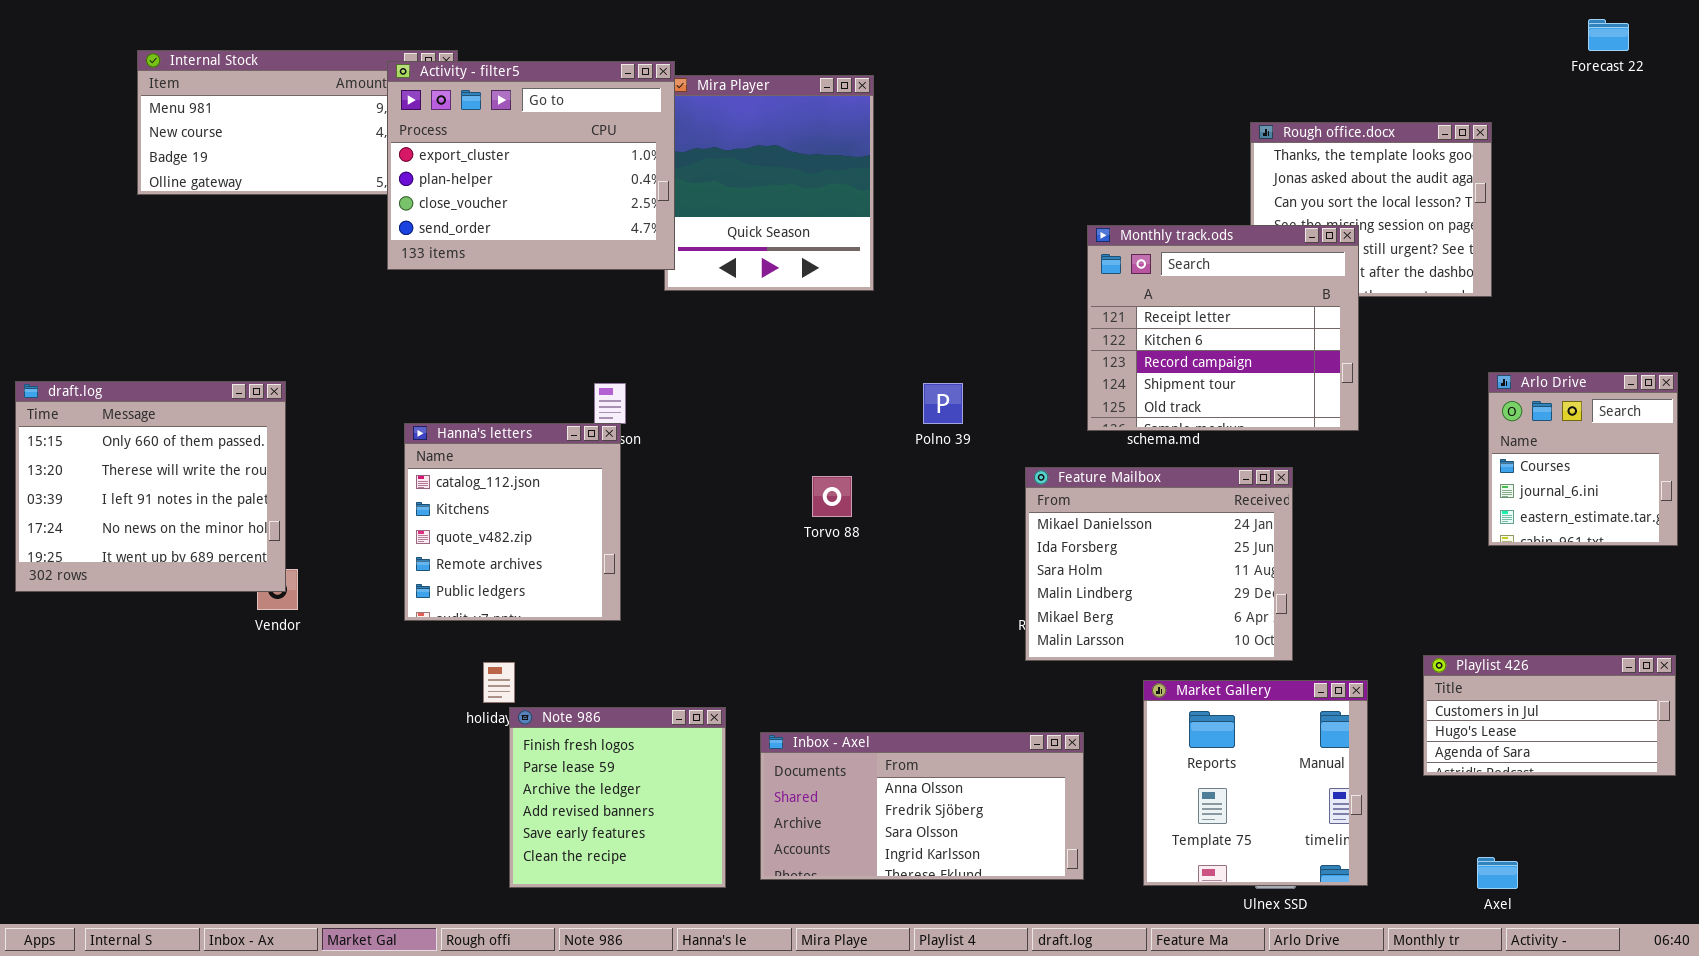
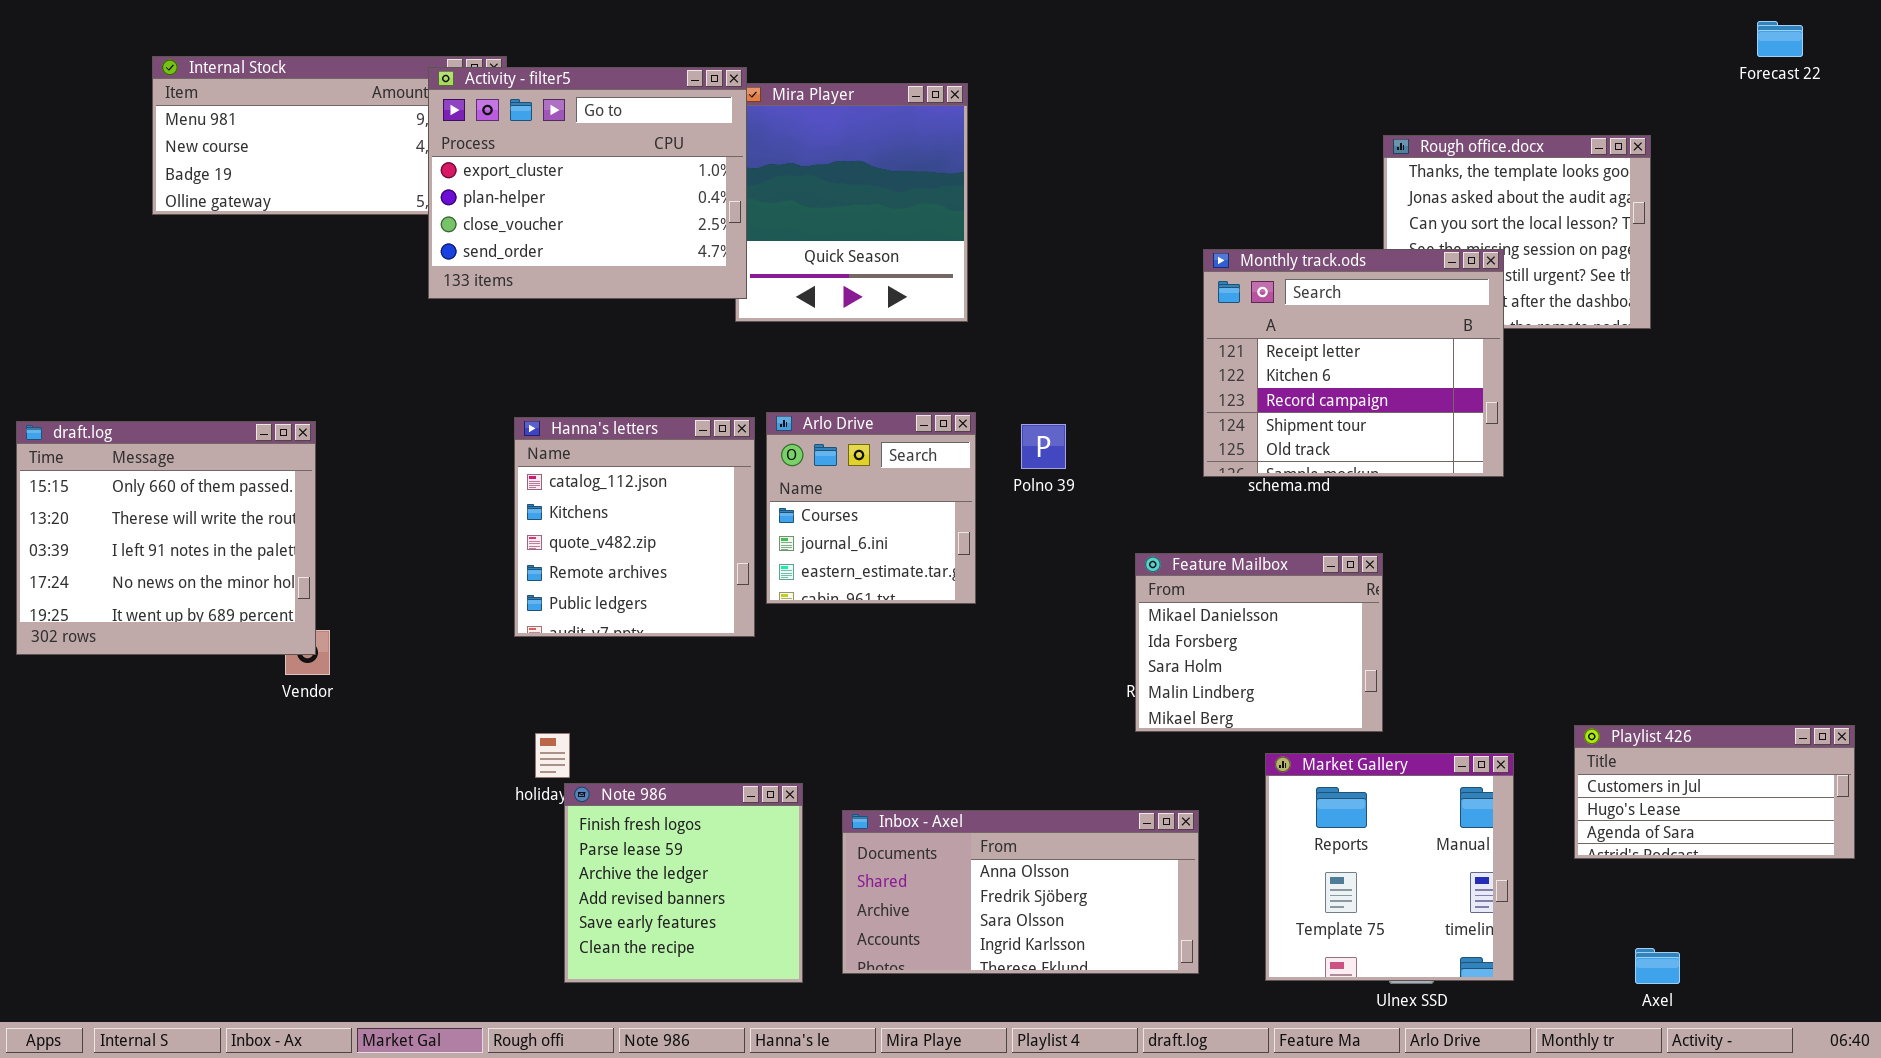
Arlo Drive: [1488,372,1678,546] -> [766,412,976,604], moved
Hanna's letters: [404,423,621,621] -> [514,417,755,637], moved
Feature Mailbox: [1025,467,1293,661] -> [1135,553,1383,732], resized

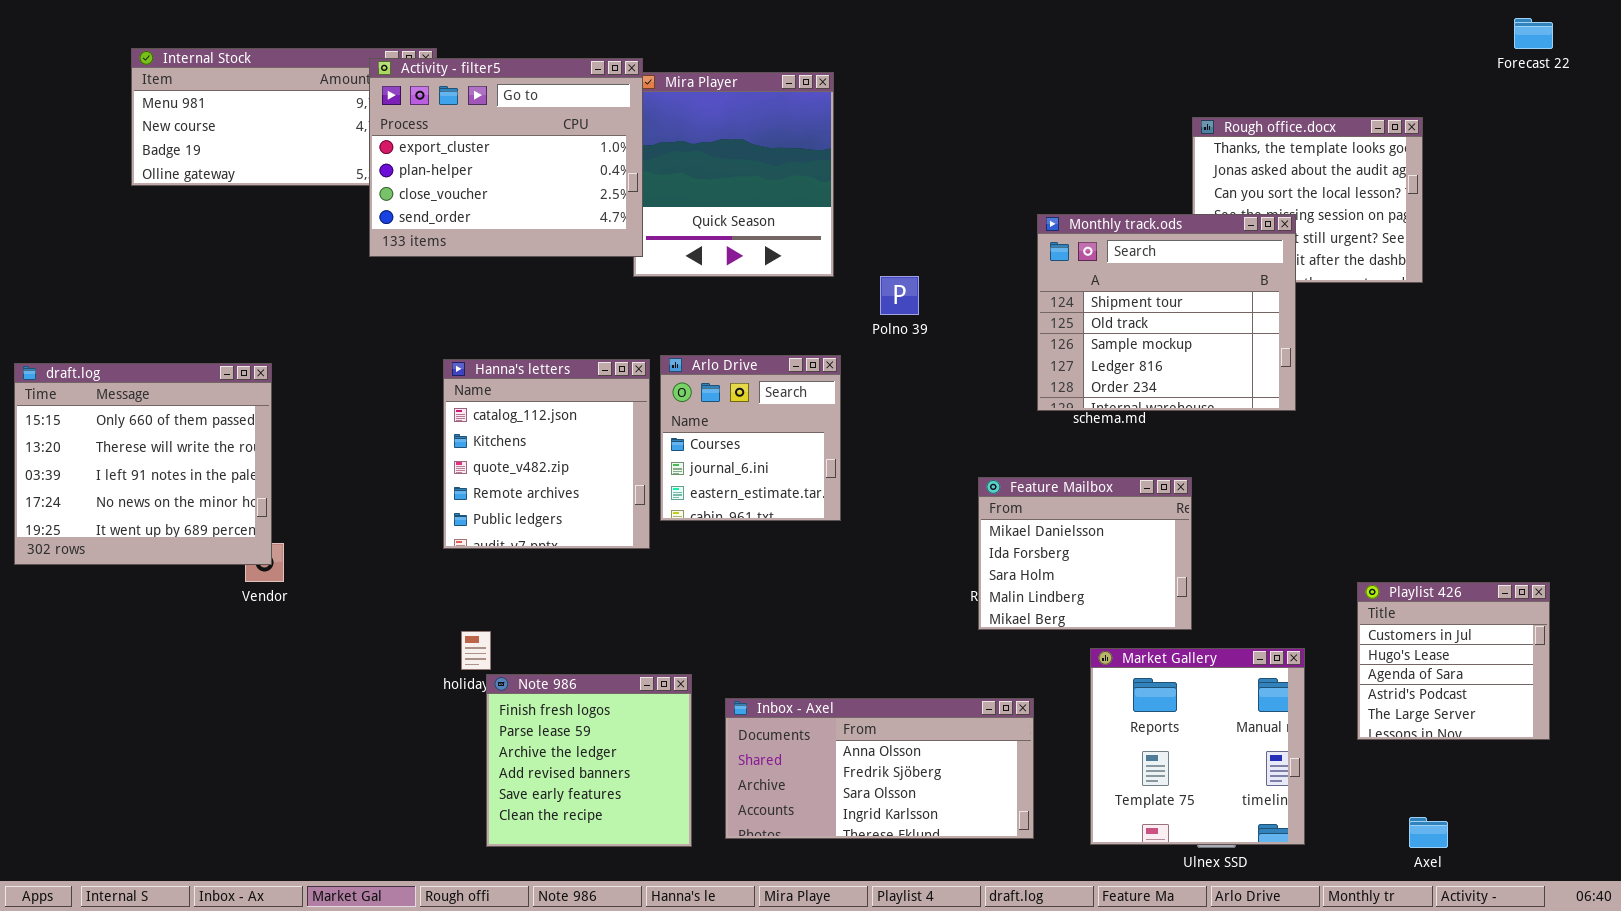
Monthly track.ods: [1203,249,1504,477] -> [1037,214,1296,411], scrolled down 3 rows
Polno 39: [1021,424,1066,469] -> [880,276,919,315], moved
Playlist 426: [1574,725,1855,859] -> [1357,582,1550,740], resized

